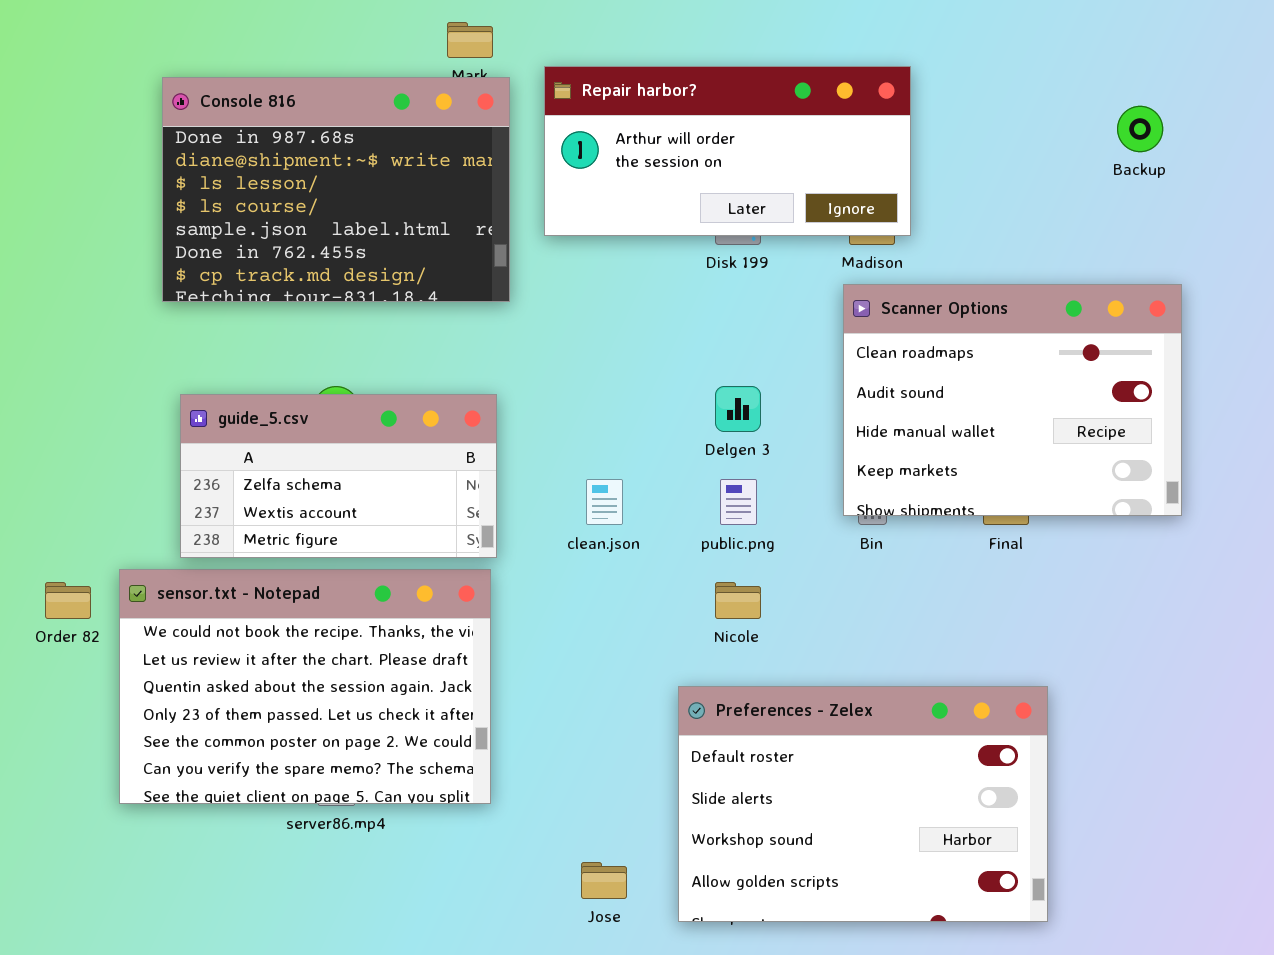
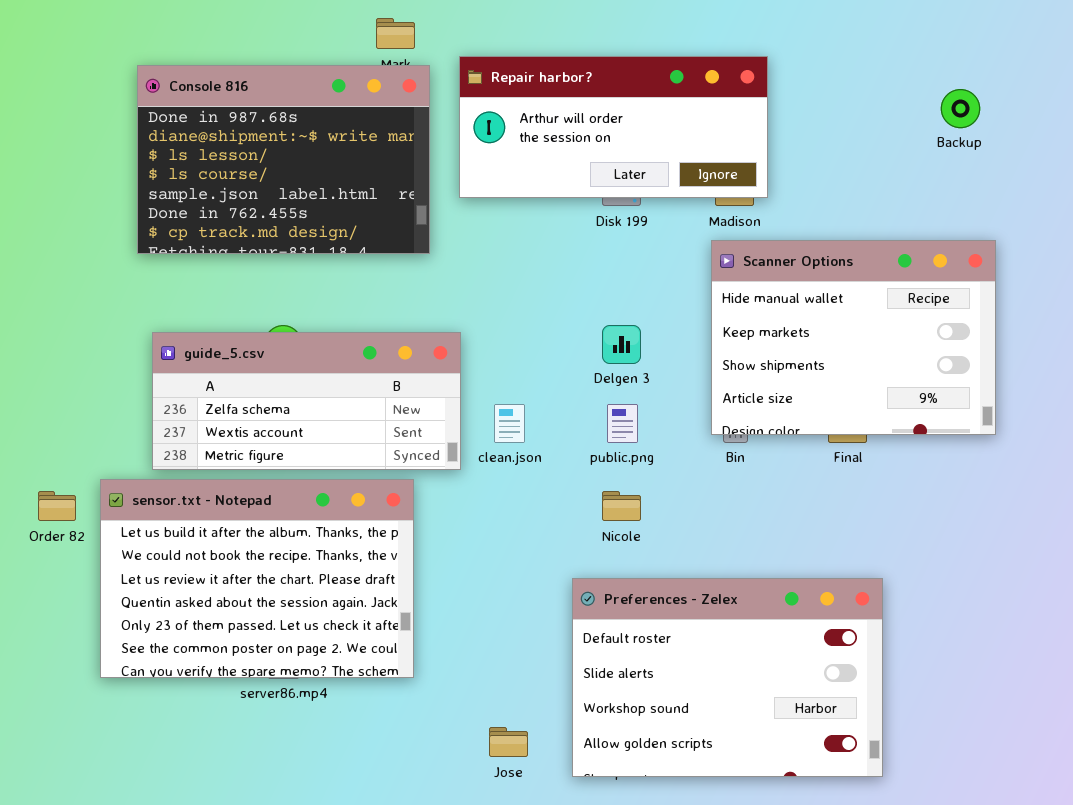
Scanner Options: [843,284,1182,516] -> [711,240,996,435], scrolled down 2 rows
guide_5.csv: [180,394,497,558] -> [152,332,461,470], resized
sensor.txt - Notepad: [119,569,491,804] -> [100,479,414,678], scrolled up 1 row

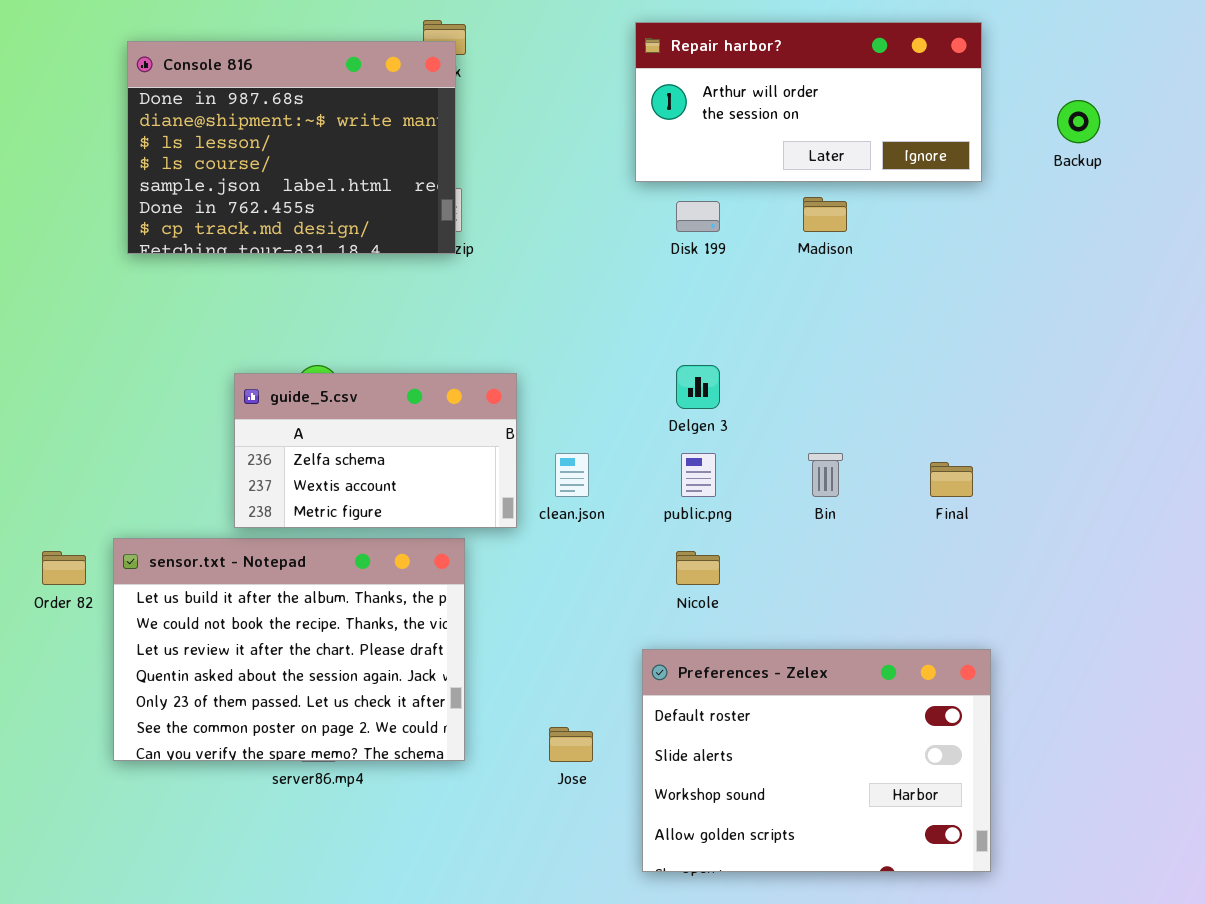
Repair harbor?: [459,56,768,198] -> [635,22,982,182], moved
Console 816: [137,65,430,254] -> [127,41,456,254], moved
Scanner Options: [711,240,996,435] -> none, closed
guide_5.csv: [152,332,461,470] -> [234,373,517,528], resized
Jose: [489,727,528,757] -> [549,727,593,762], moved

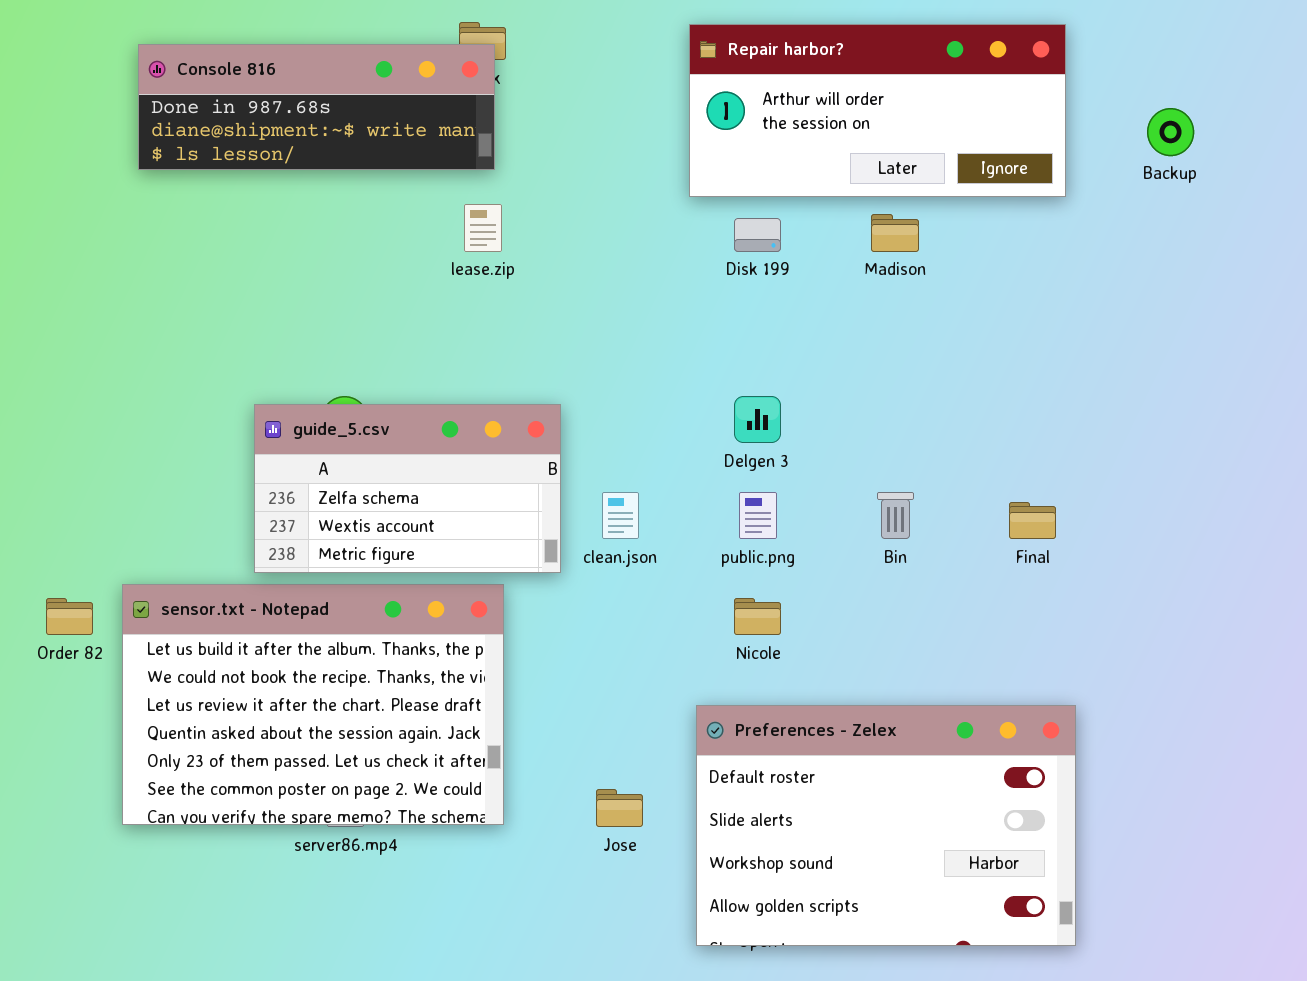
Console 816: [127,41,456,254] -> [138,44,495,170], resized

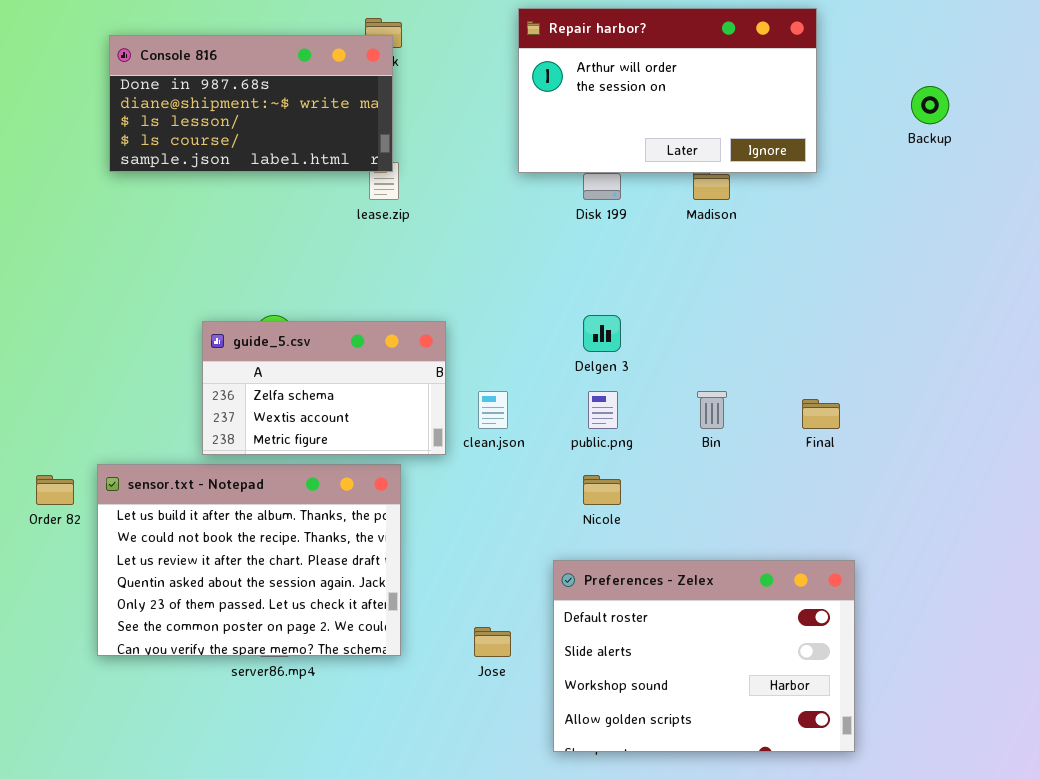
Repair harbor?: [689,24,1066,197] -> [518,8,817,173], moved, resized
Console 816: [138,44,495,170] -> [109,35,393,172], resized

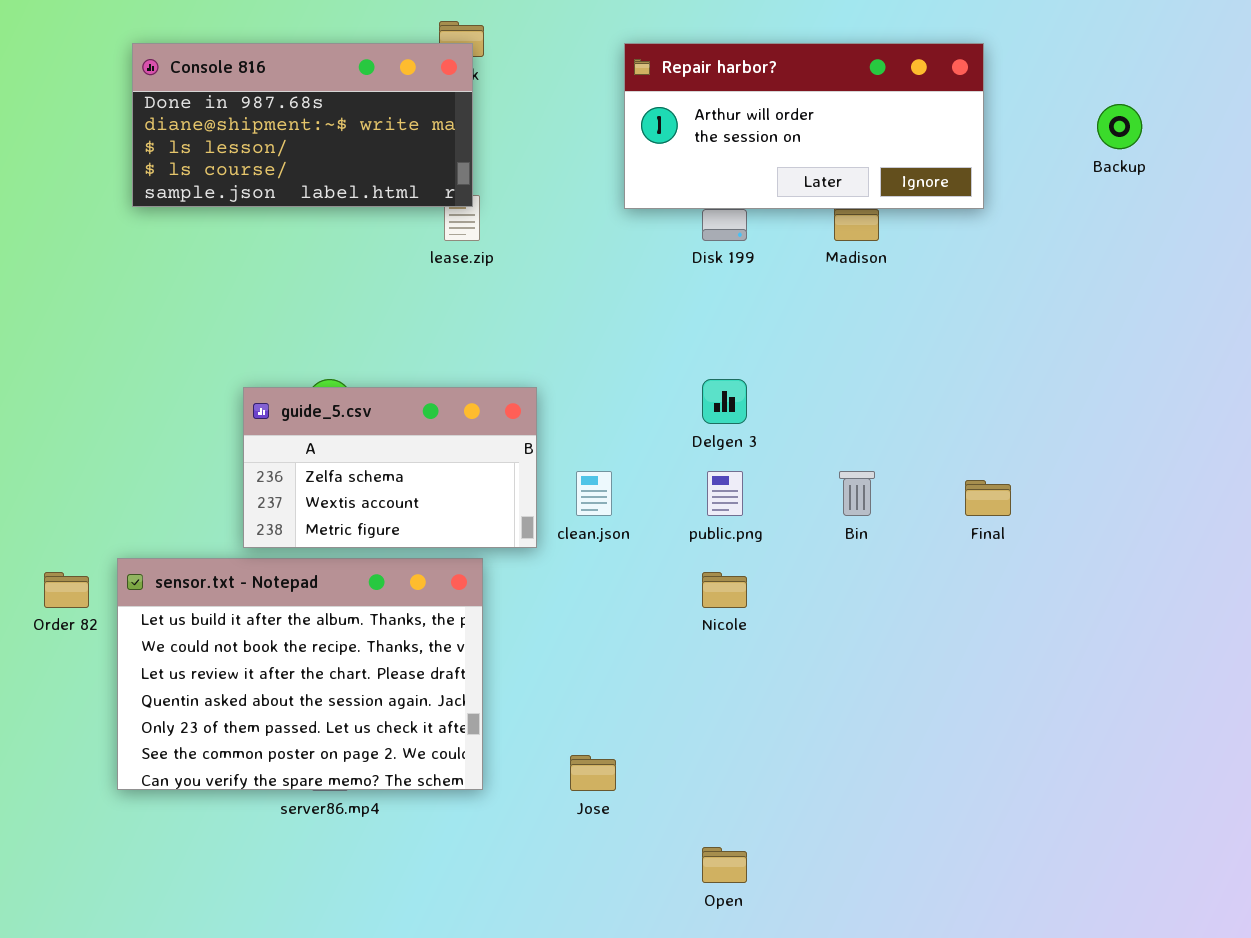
Repair harbor?: [518,8,817,173] -> [624,43,984,209], resized
Preferences - Zelex: [553,560,855,752] -> none, closed

